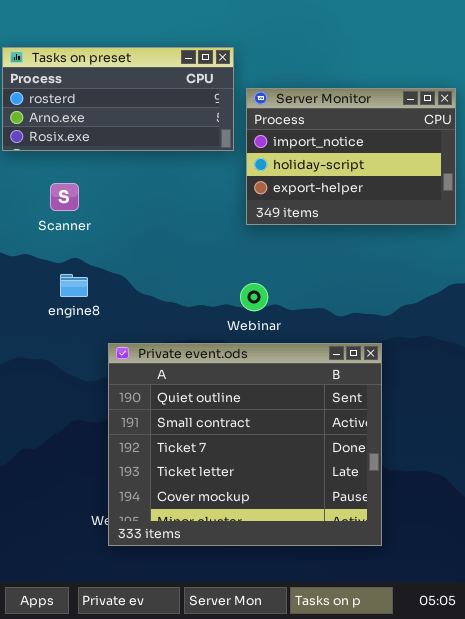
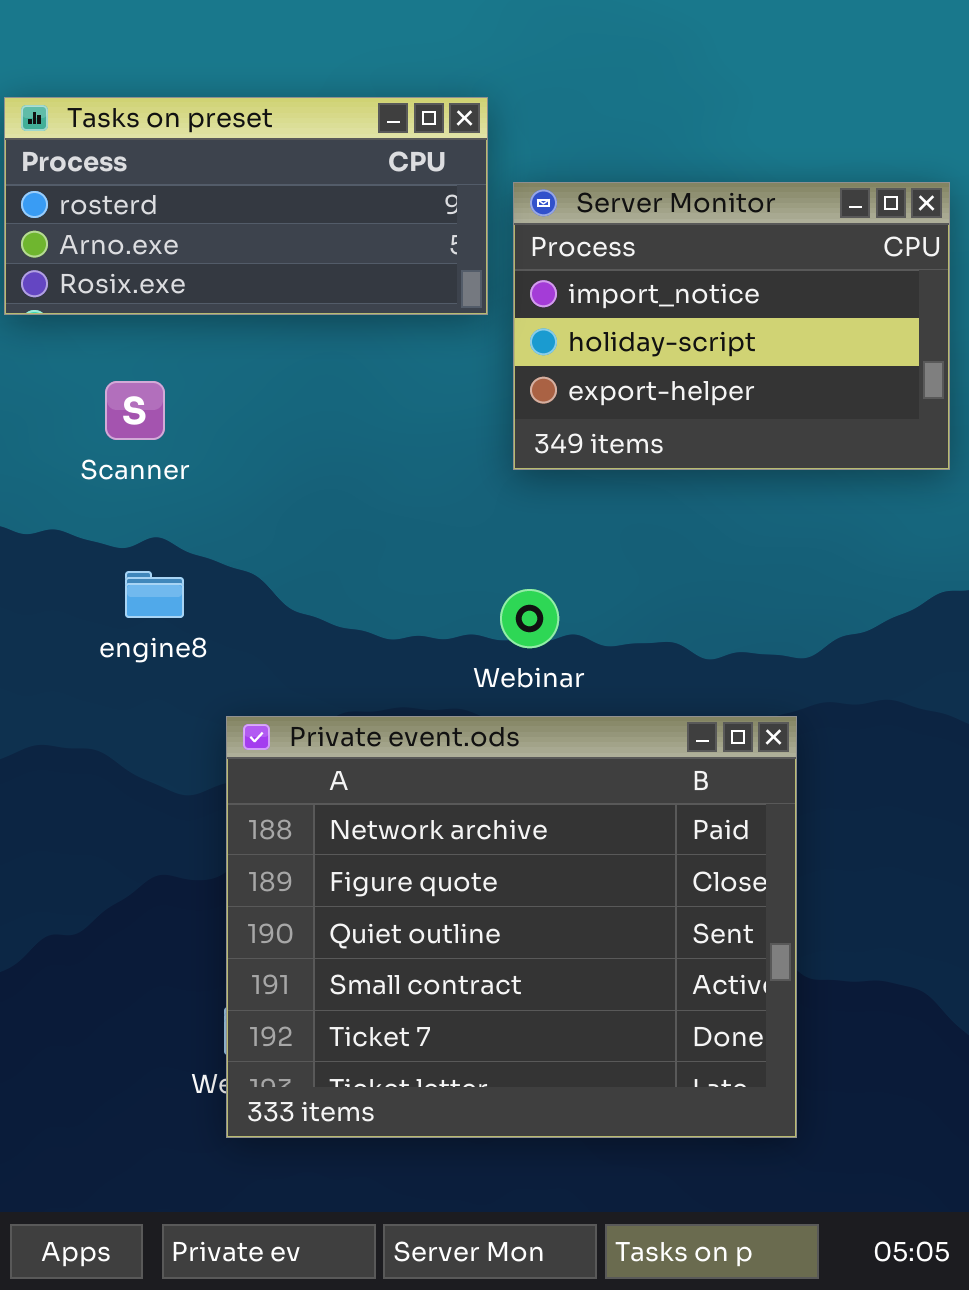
Private event.ods: [108,343,382,546] -> [226,716,797,1138], scrolled up 2 rows

